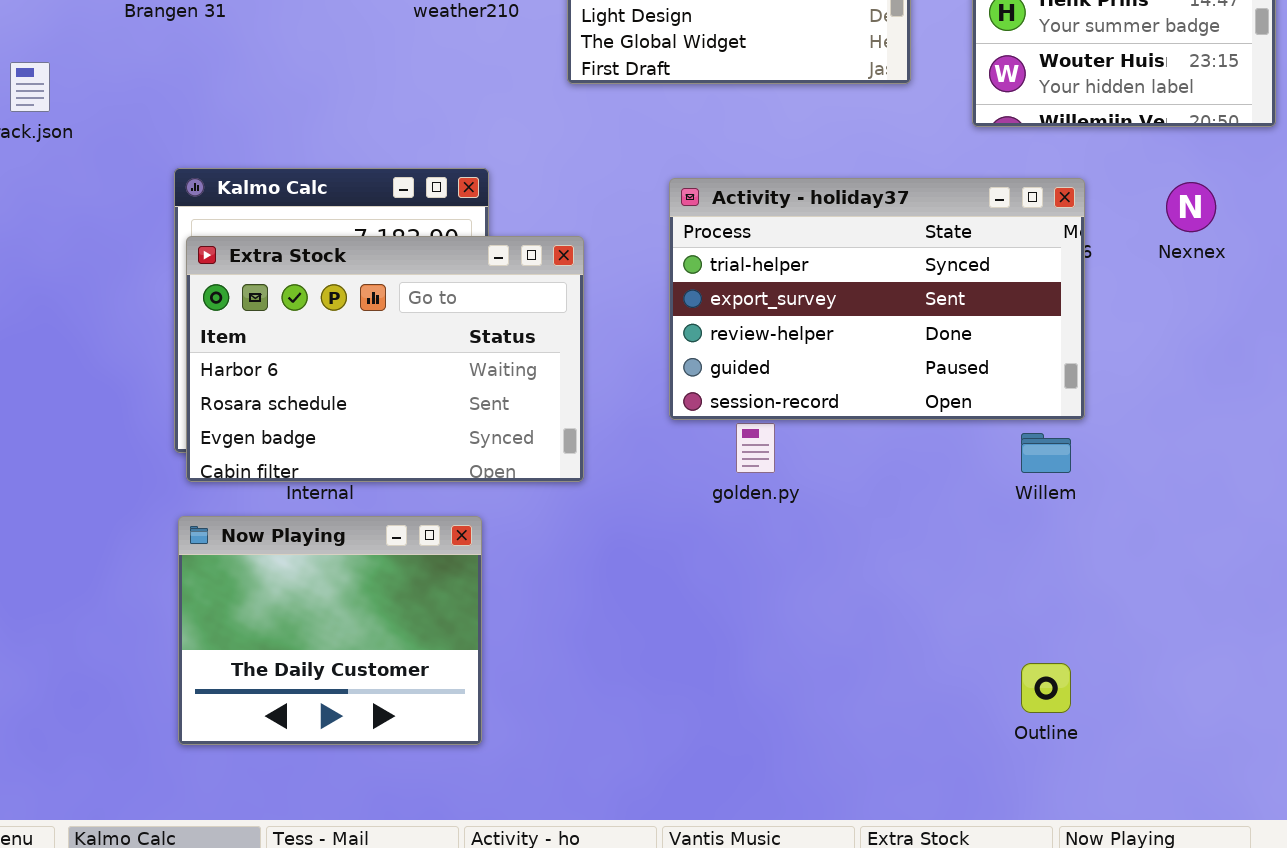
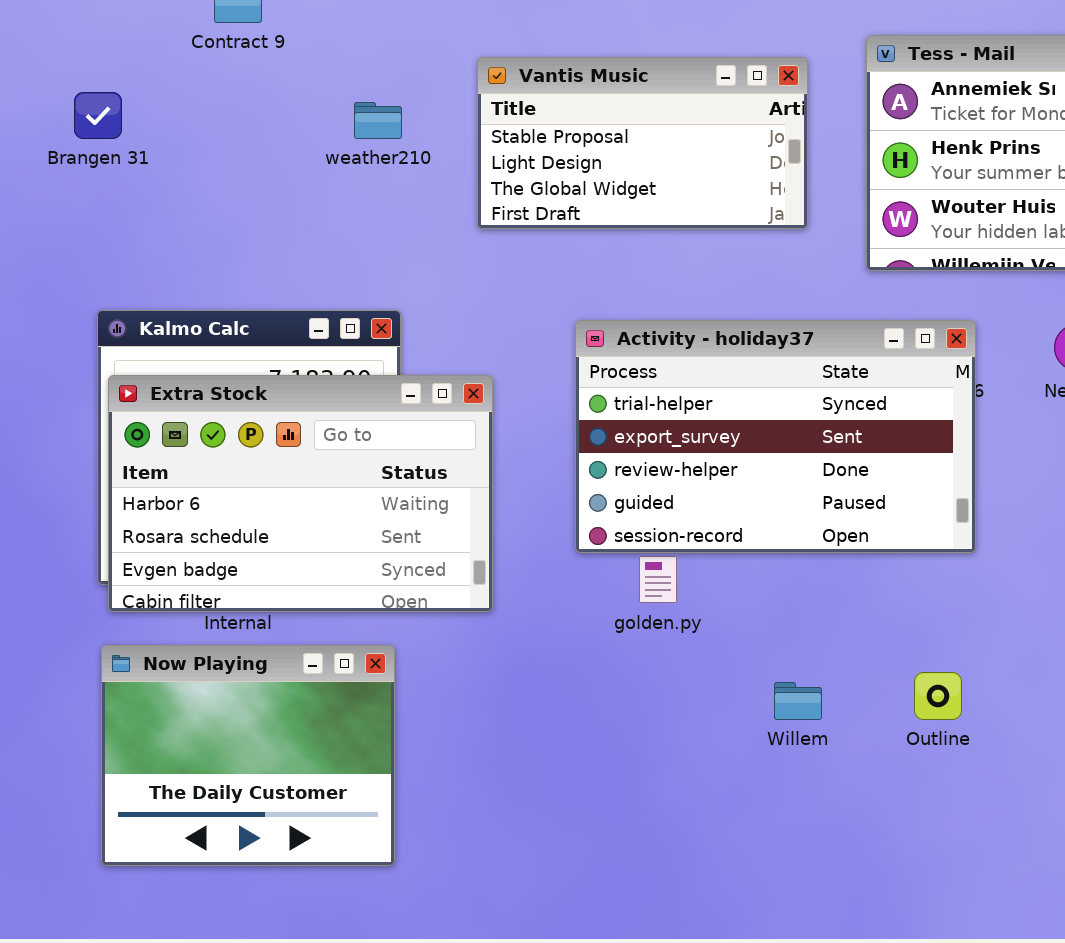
Willem: [1021,433,1071,473] -> [774,682,822,720], moved
Outline: [1021,663,1071,713] -> [914,672,962,720], moved

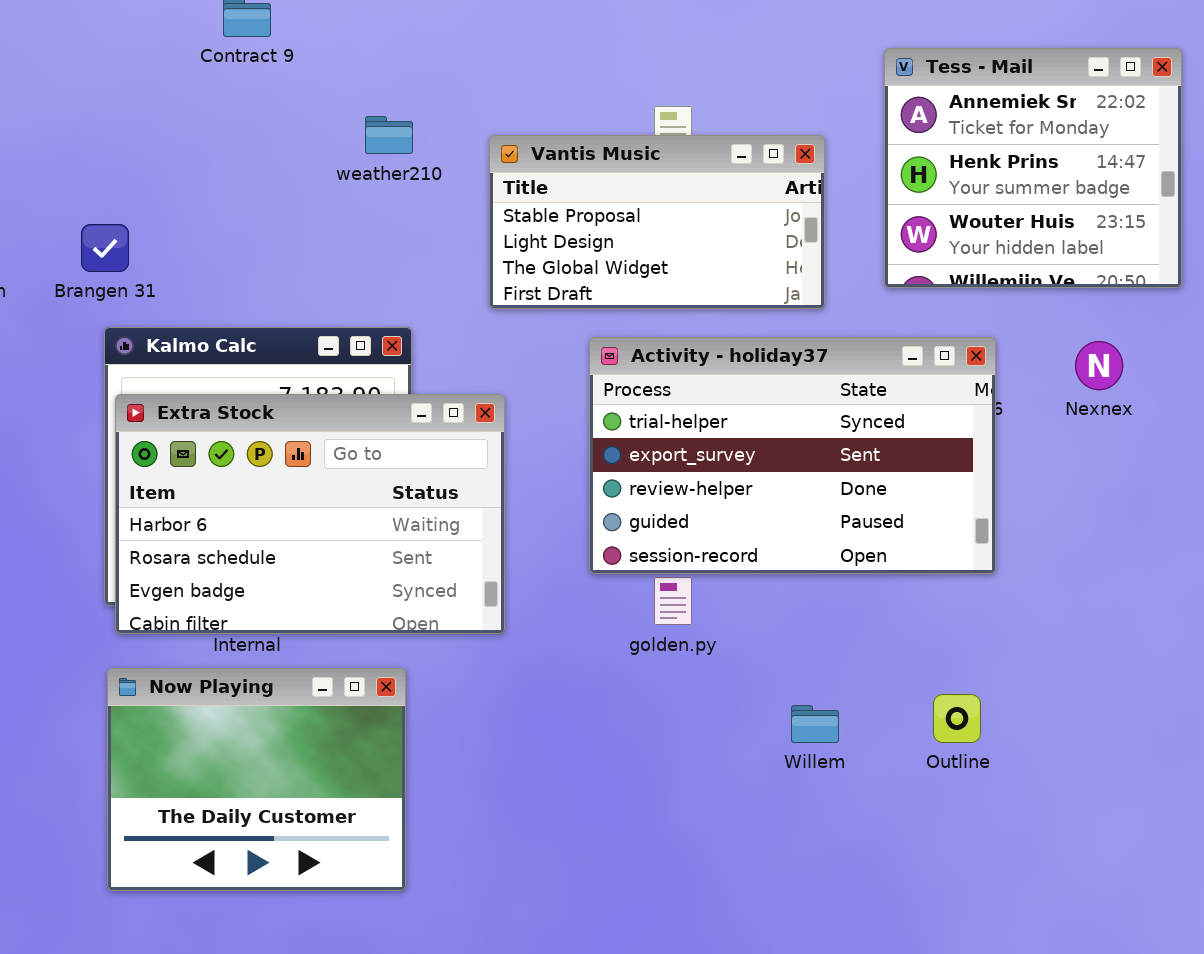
Vantis Music: [477,57,808,229] -> [489,135,825,309], moved
Brangen 31: [74,92,122,139] -> [81,224,129,272], moved

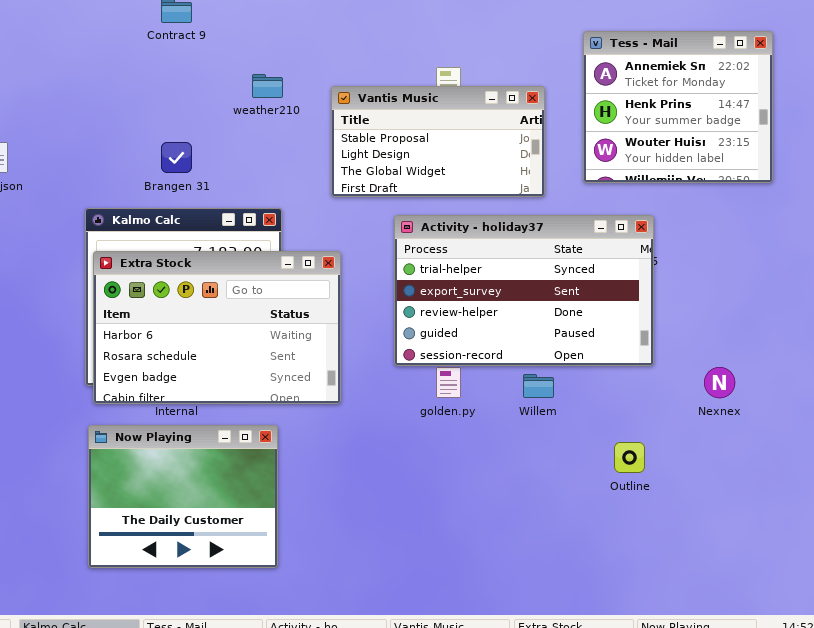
Brangen 31: [81,224,129,272] -> [161,142,192,173], moved
Nexnex: [1075,341,1123,390] -> [704,367,735,398], moved
Willem: [791,705,839,743] -> [523,374,554,398], moved

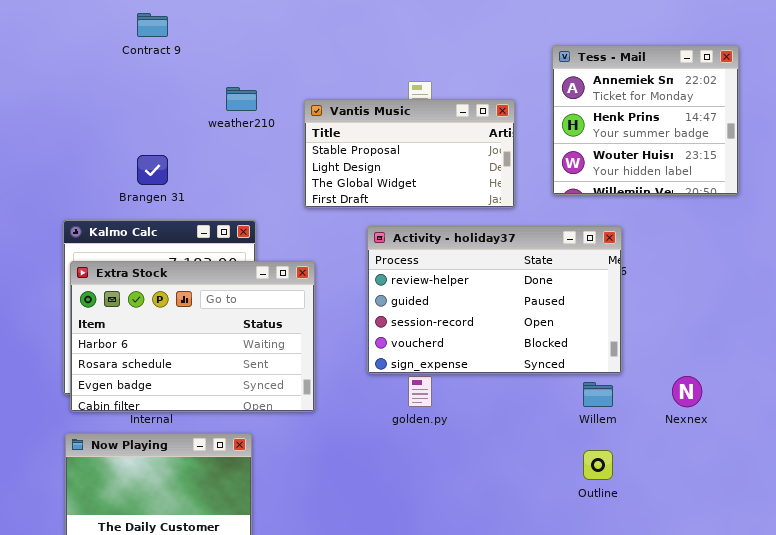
Activity - holiday37: [394,215,654,366] -> [367,226,622,374], scrolled down 2 rows
Willem: [523,374,554,398] -> [583,382,613,407], moved

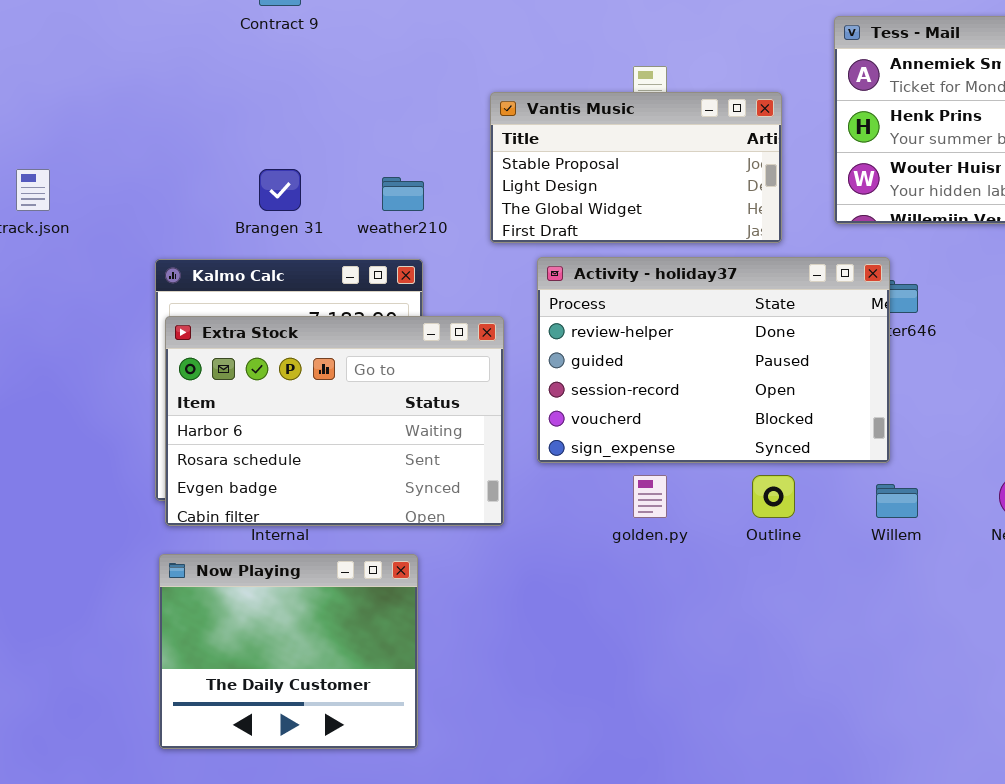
weather210: [226,87,257,111] -> [382,177,424,211], moved
Activity - holiday37: [367,226,622,374] -> [537,257,890,463], moved
Outline: [583,450,613,480] -> [752,475,795,518], moved

